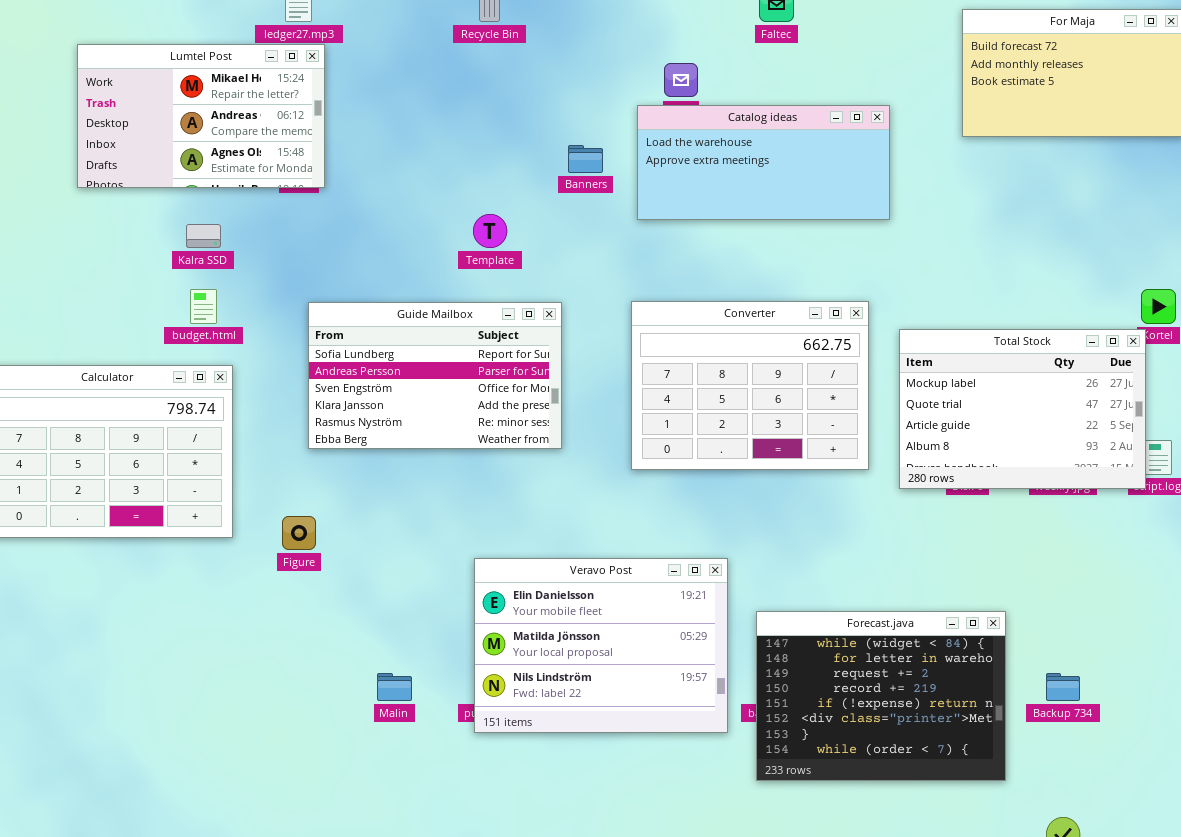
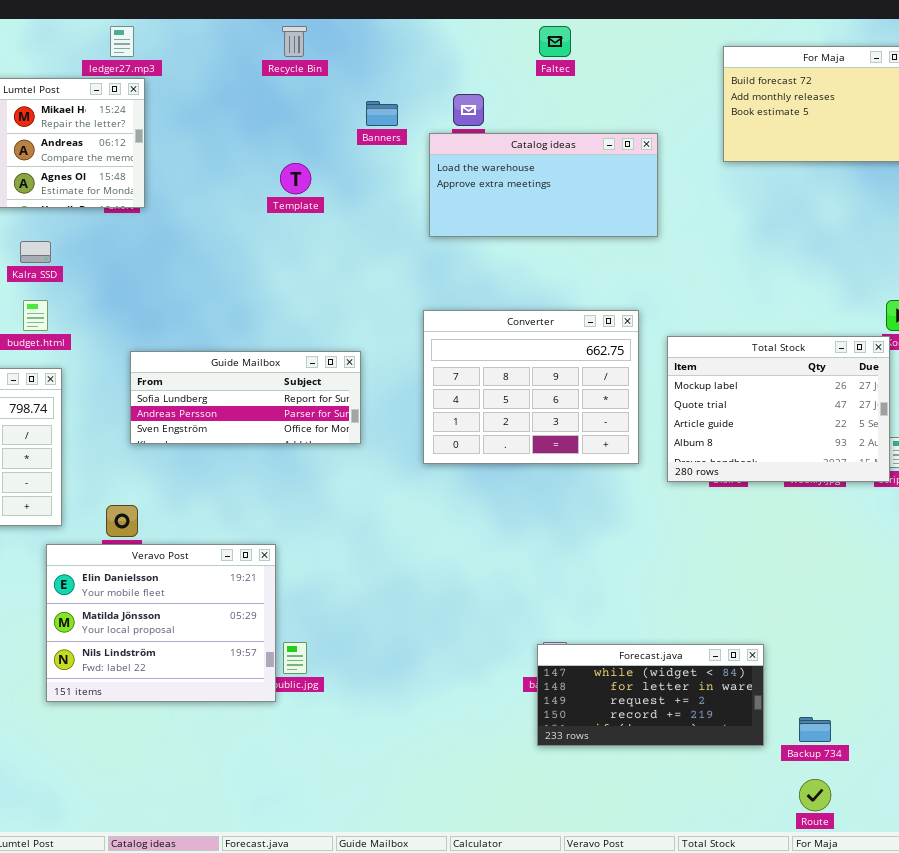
Banners: [568,145,603,173] -> [366,101,398,126], moved
Template: [473,214,507,248] -> [280,163,311,194], moved
Guide Mailbox: [308,302,562,449] -> [130,351,361,444], resized
Veravo Post: [474,558,728,733] -> [46,544,276,702], moved
Forecast.java: [756,611,1006,781] -> [537,644,764,746], resized
Backup 734: [1046,673,1080,701] -> [799,717,831,742], moved

